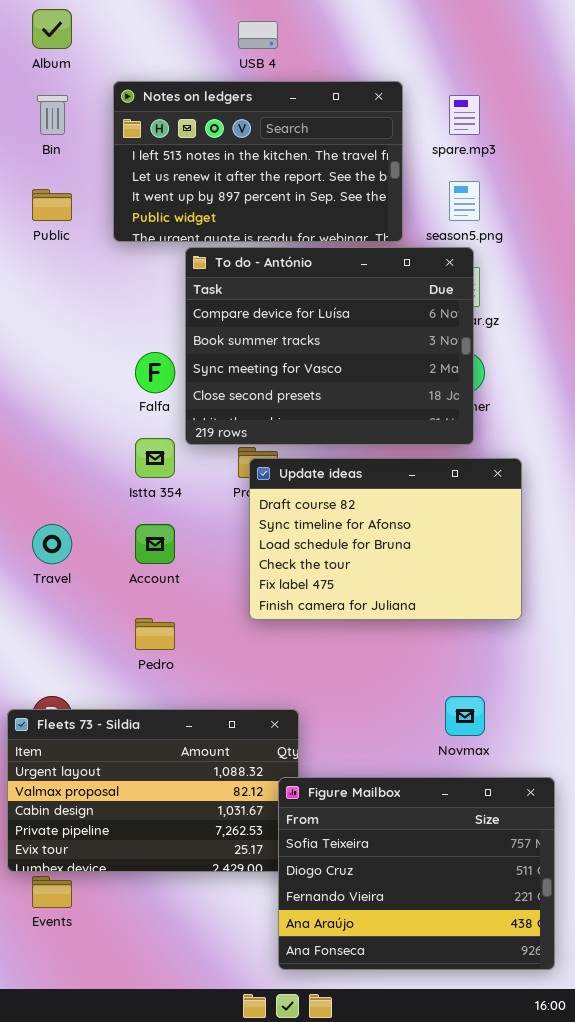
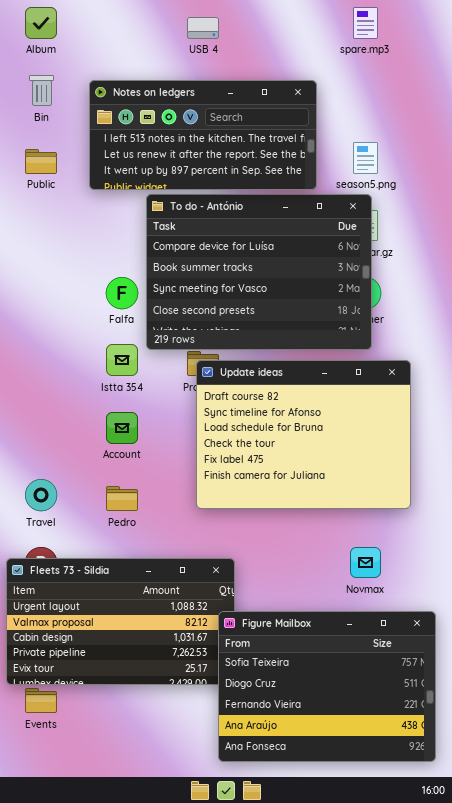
Notes on ledgers: [113,81,403,242] -> [89,80,317,190], resized
spare.mp3: [449,95,480,135] -> [353,7,378,39], moved
Update ideas: [249,458,522,620] -> [196,360,411,509], resized
Travel: [32,524,72,564] -> [25,479,57,511], moved

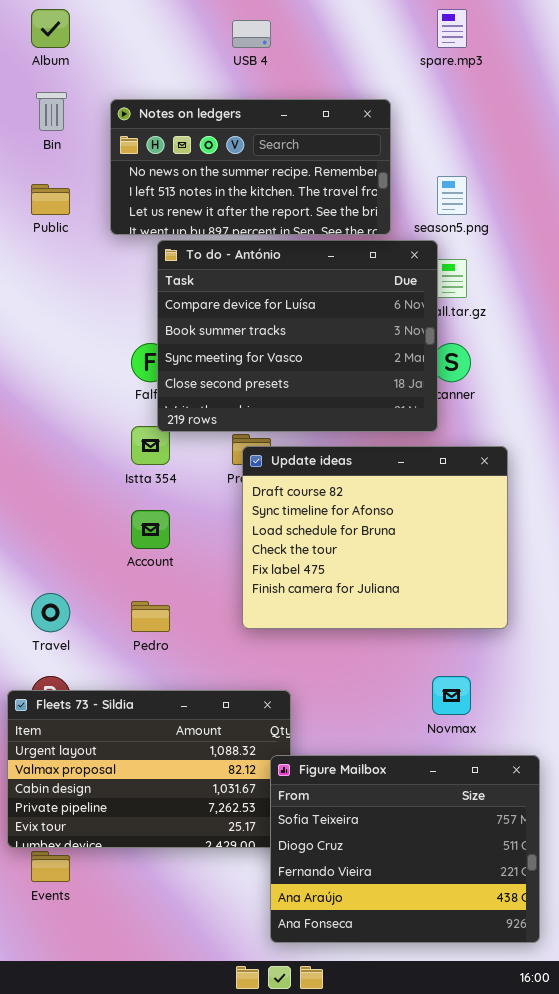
Notes on ledgers: [89,80,317,190] -> [110,99,391,235], scrolled up 1 row
To do - António: [146,194,372,350] -> [157,240,438,432], moved

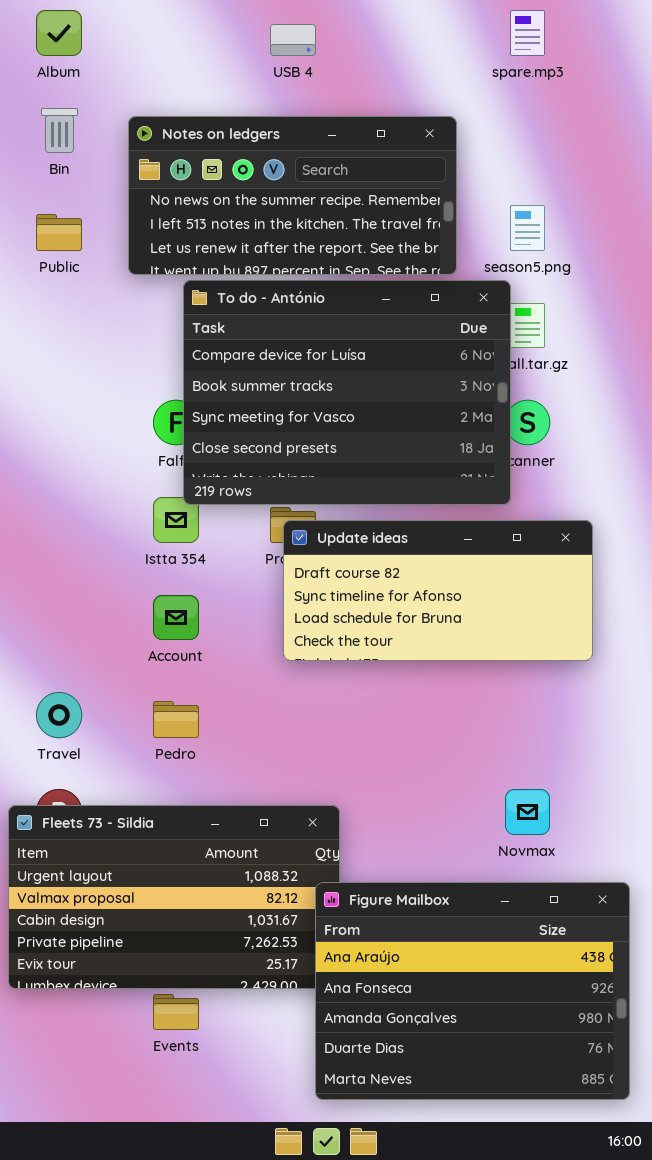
Update ideas: [242,446,508,629] -> [283,520,593,661], resized
Figure Mailbox: [270,755,540,943] -> [315,882,630,1100], scrolled down 3 rows
Events: [31,851,70,882] -> [153,994,199,1030], moved

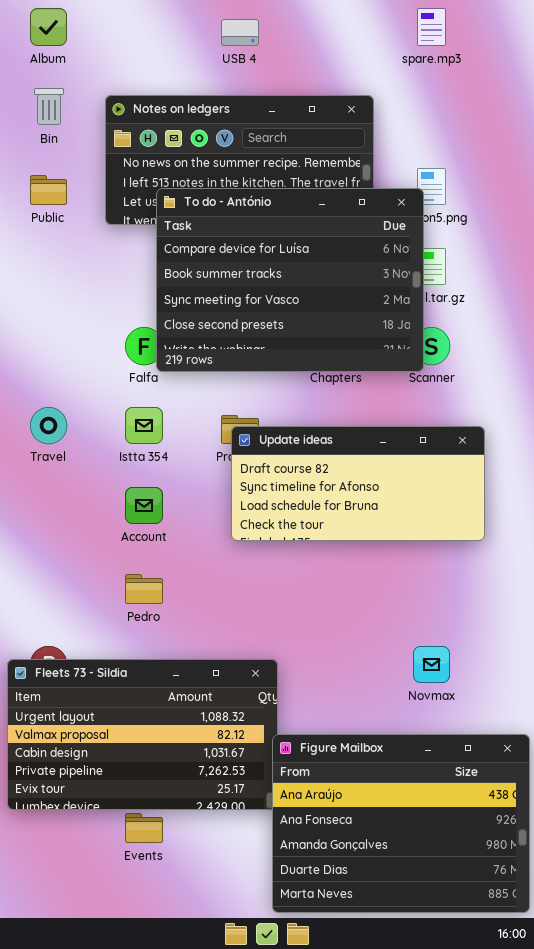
To do - António: [183,280,511,505] -> [156,188,424,372], moved
Travel: [36,692,82,738] -> [30,407,67,444], moved
Figure Mailbox: [315,882,630,1100] -> [272,734,530,913], moved

